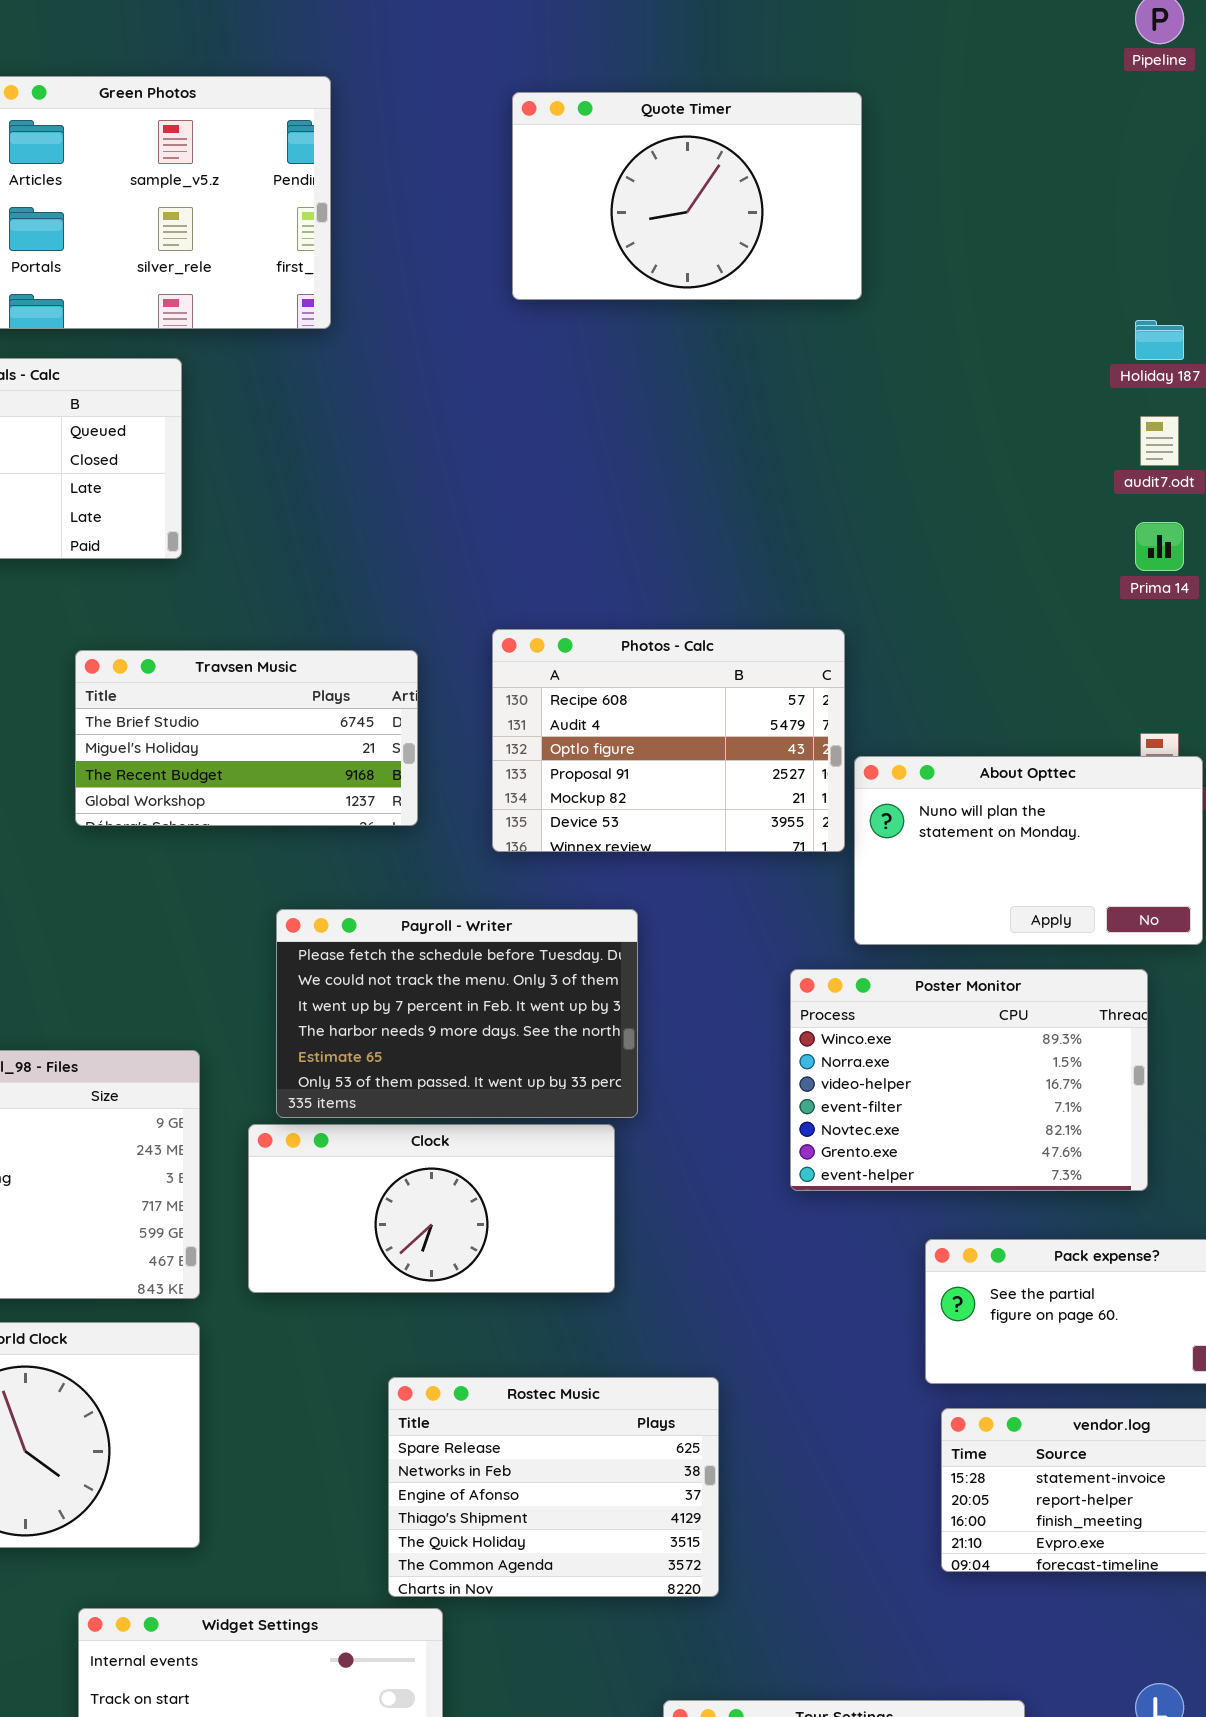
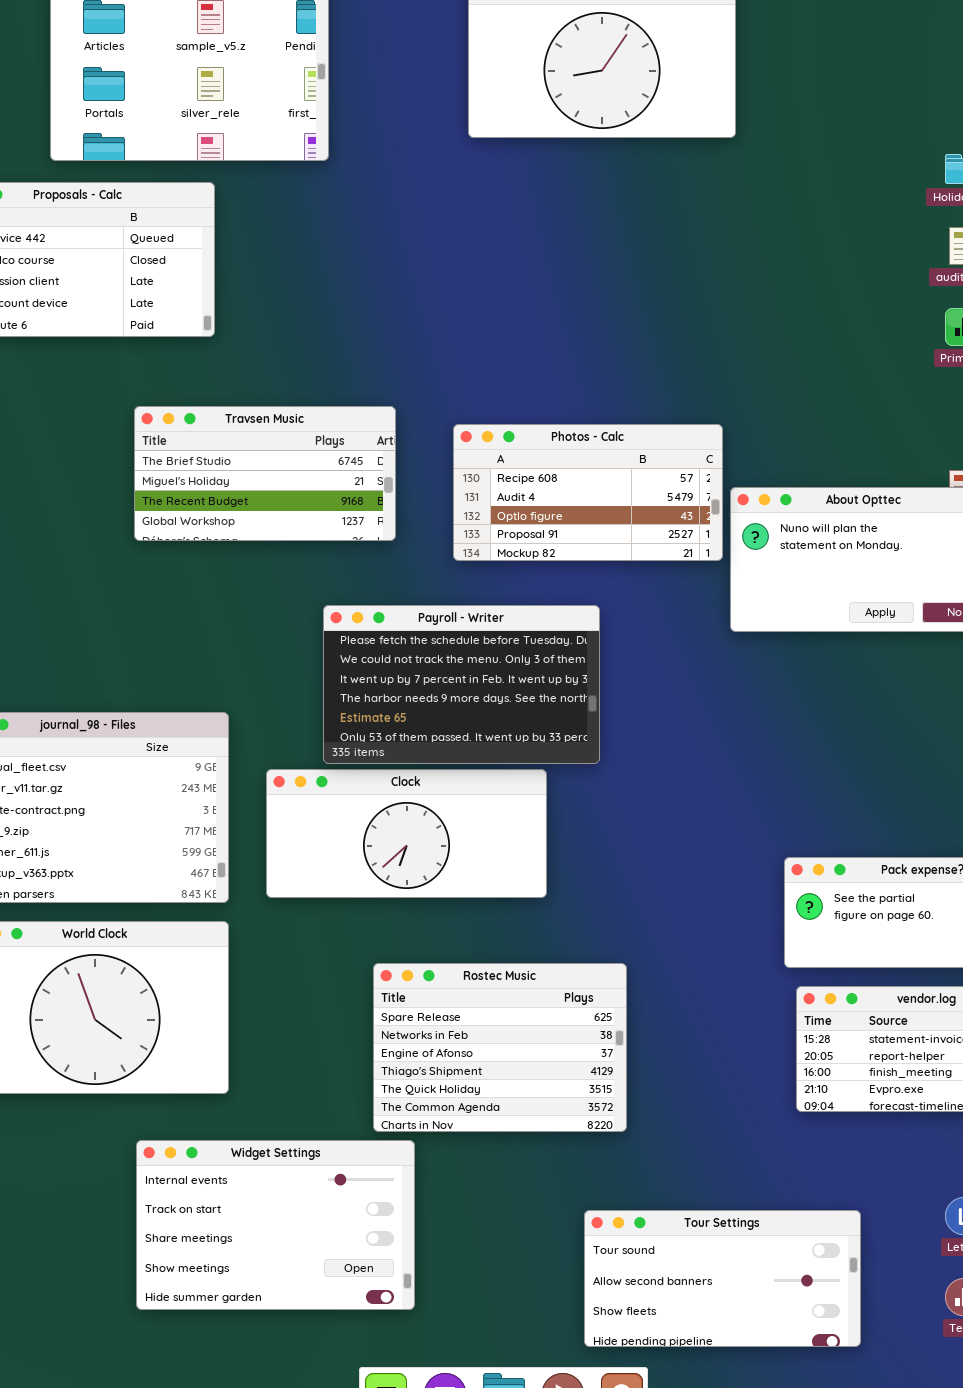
Photos - Calc: [492,629,845,852] -> [453,424,723,561], resized
Payroll - Writer: [276,909,638,1118] -> [323,605,600,764], moved
Poster Monitor: [790,969,1148,1191] -> none, closed

